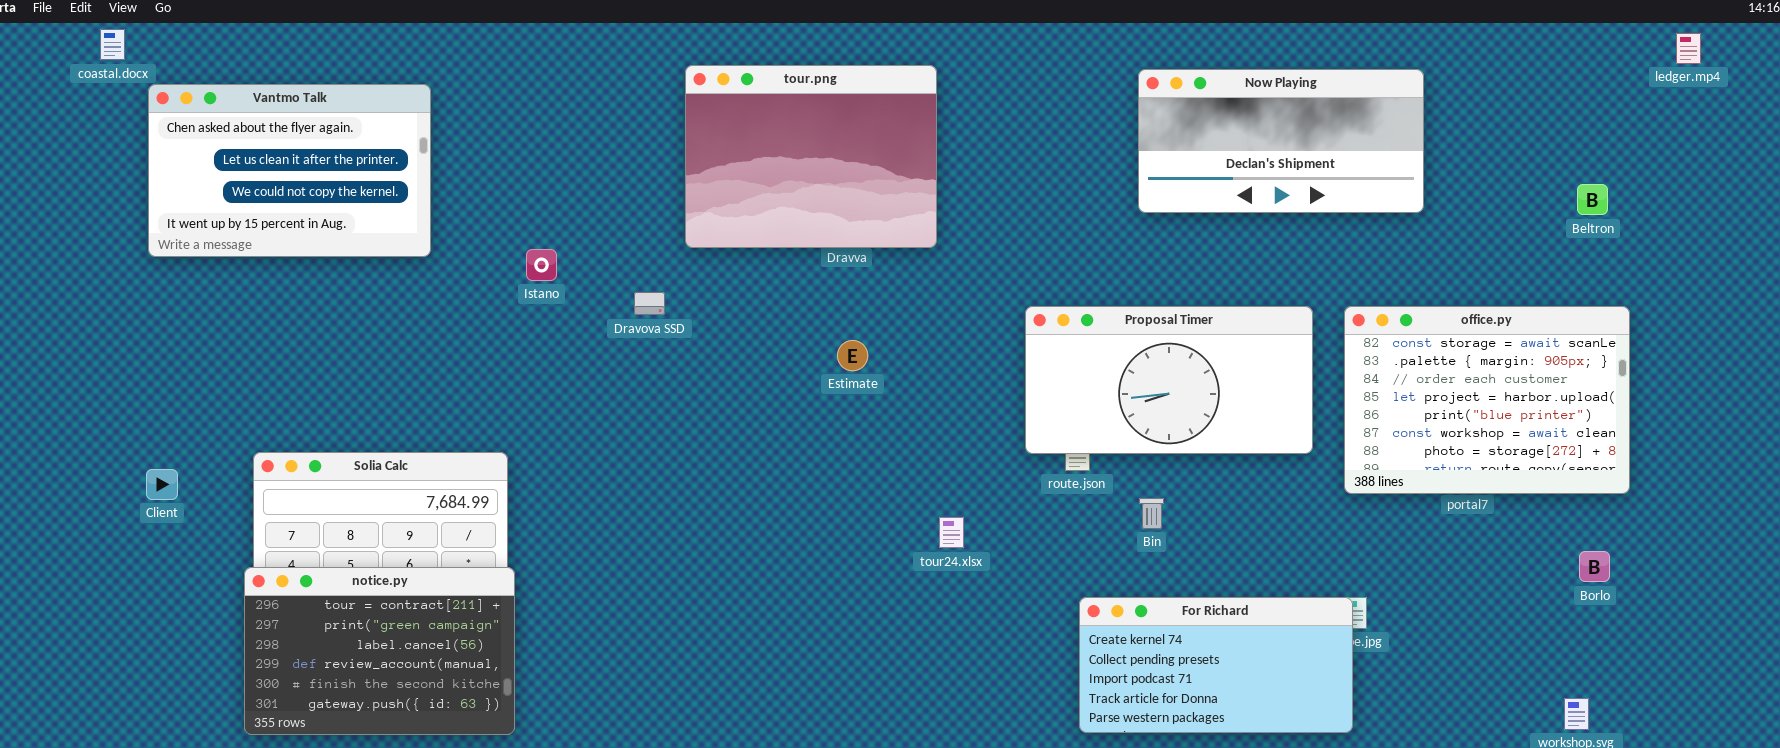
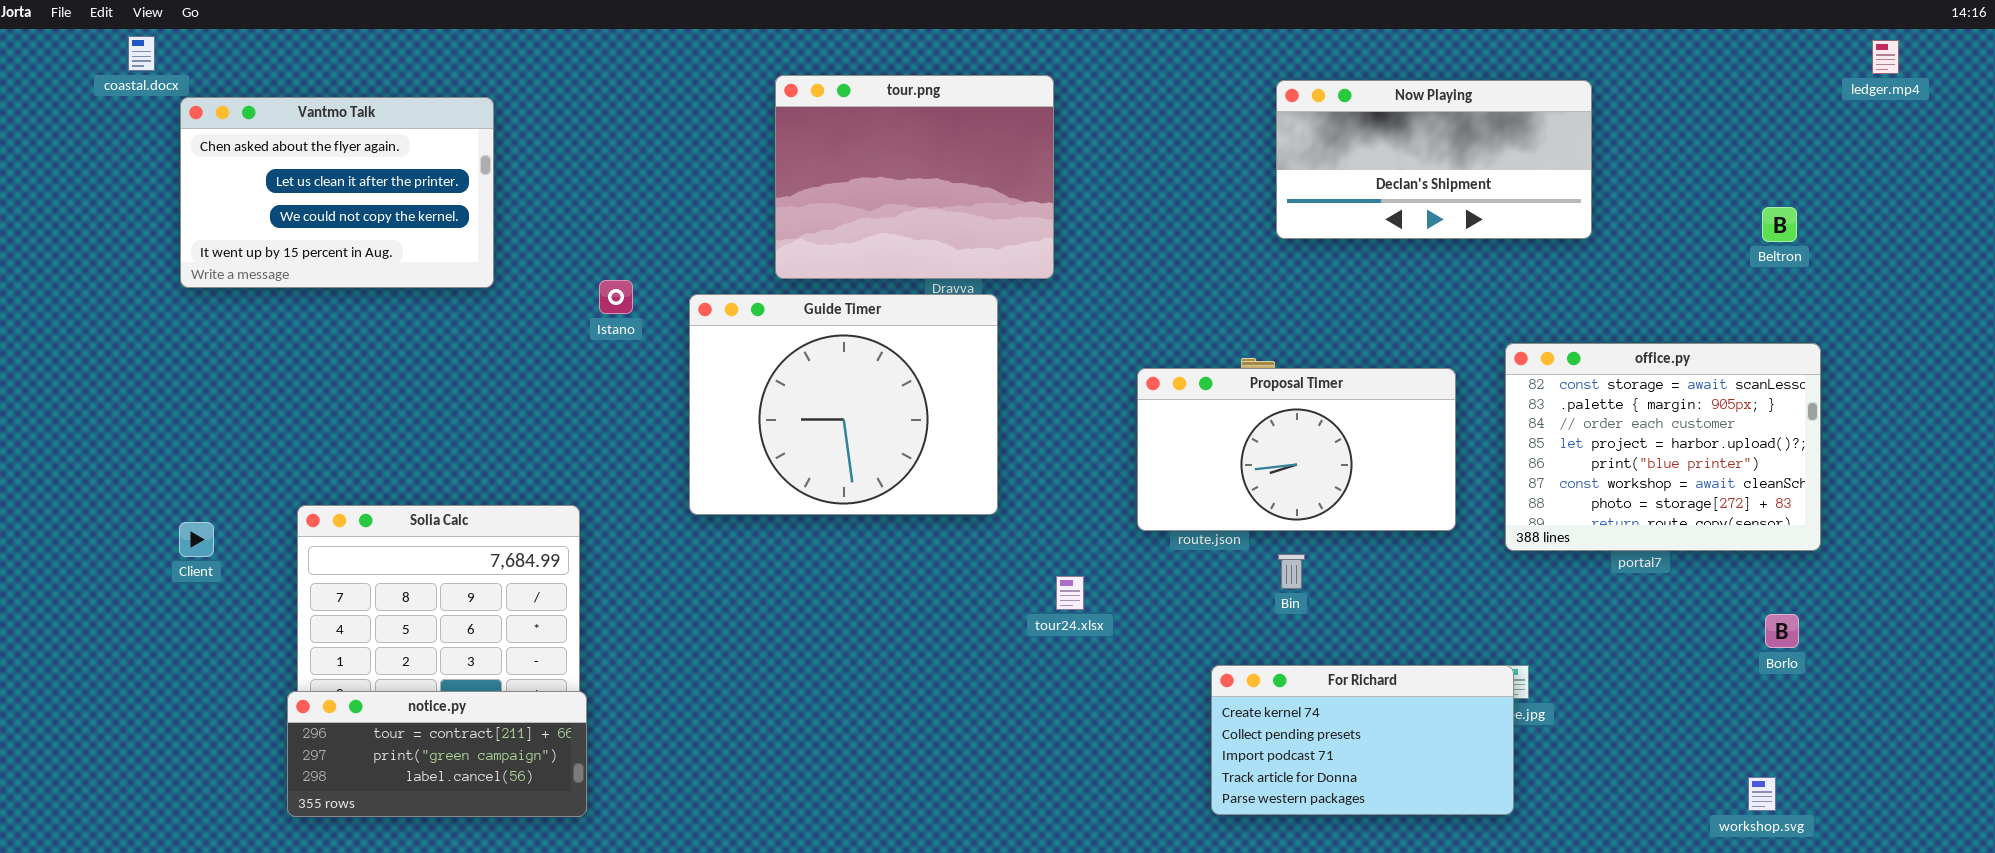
Guide Timer: none -> [689,294,998,515], opened
Proposal Timer: [1025,306,1313,454] -> [1137,368,1456,531], moved
notice.py: [244,567,515,735] -> [287,691,587,817], resized

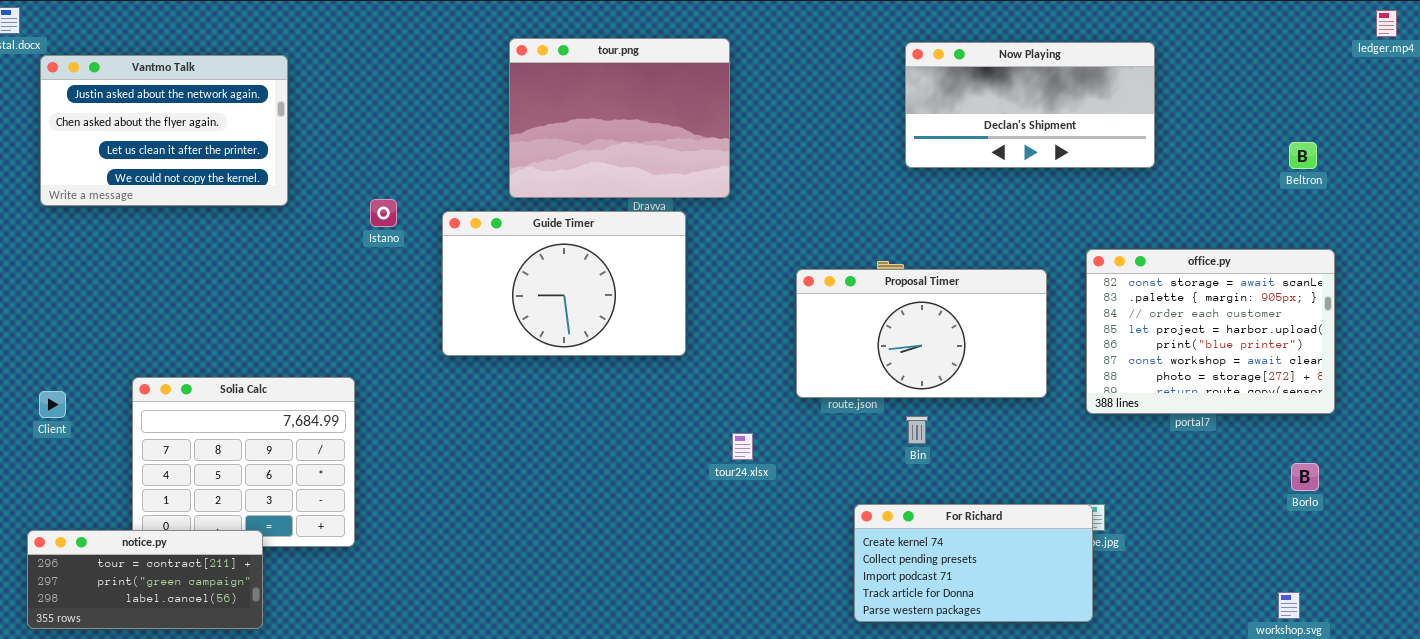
Vantmo Talk: [180,97,494,288] -> [40,55,288,206], scrolled up 1 row
Guide Timer: [689,294,998,515] -> [442,211,686,356], resized
notice.py: [287,691,587,817] -> [27,530,263,629], moved

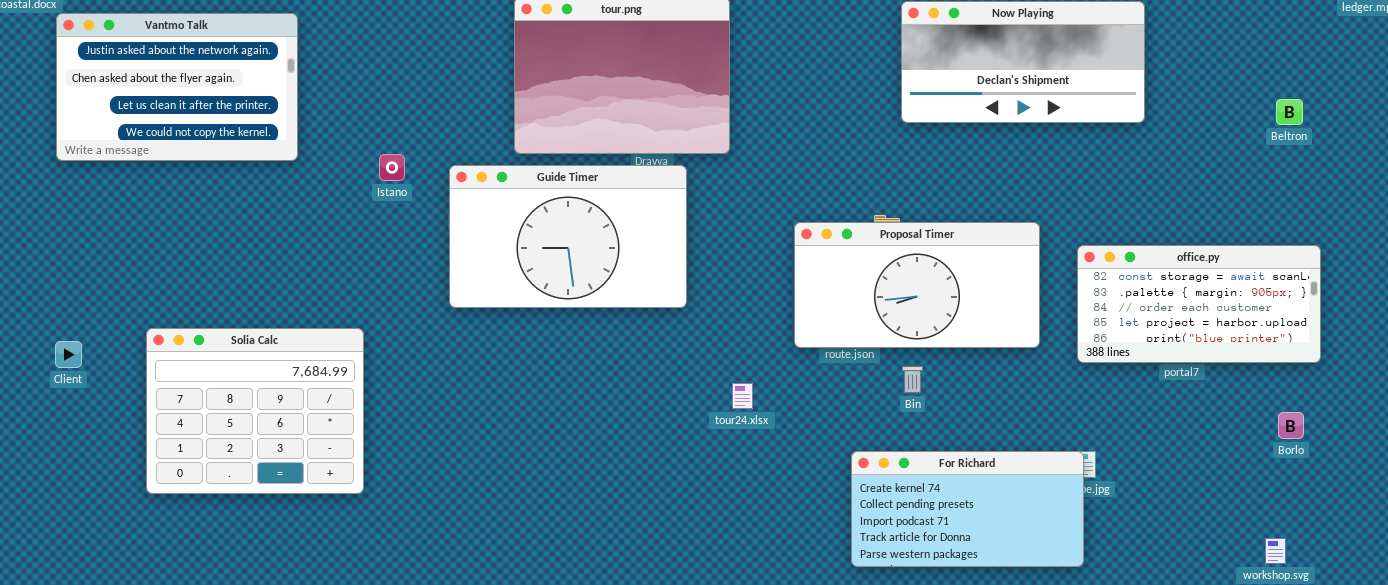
office.py: [1086,249,1335,414] -> [1077,245,1321,363], resized
notice.py: [27,530,263,629] -> none, closed

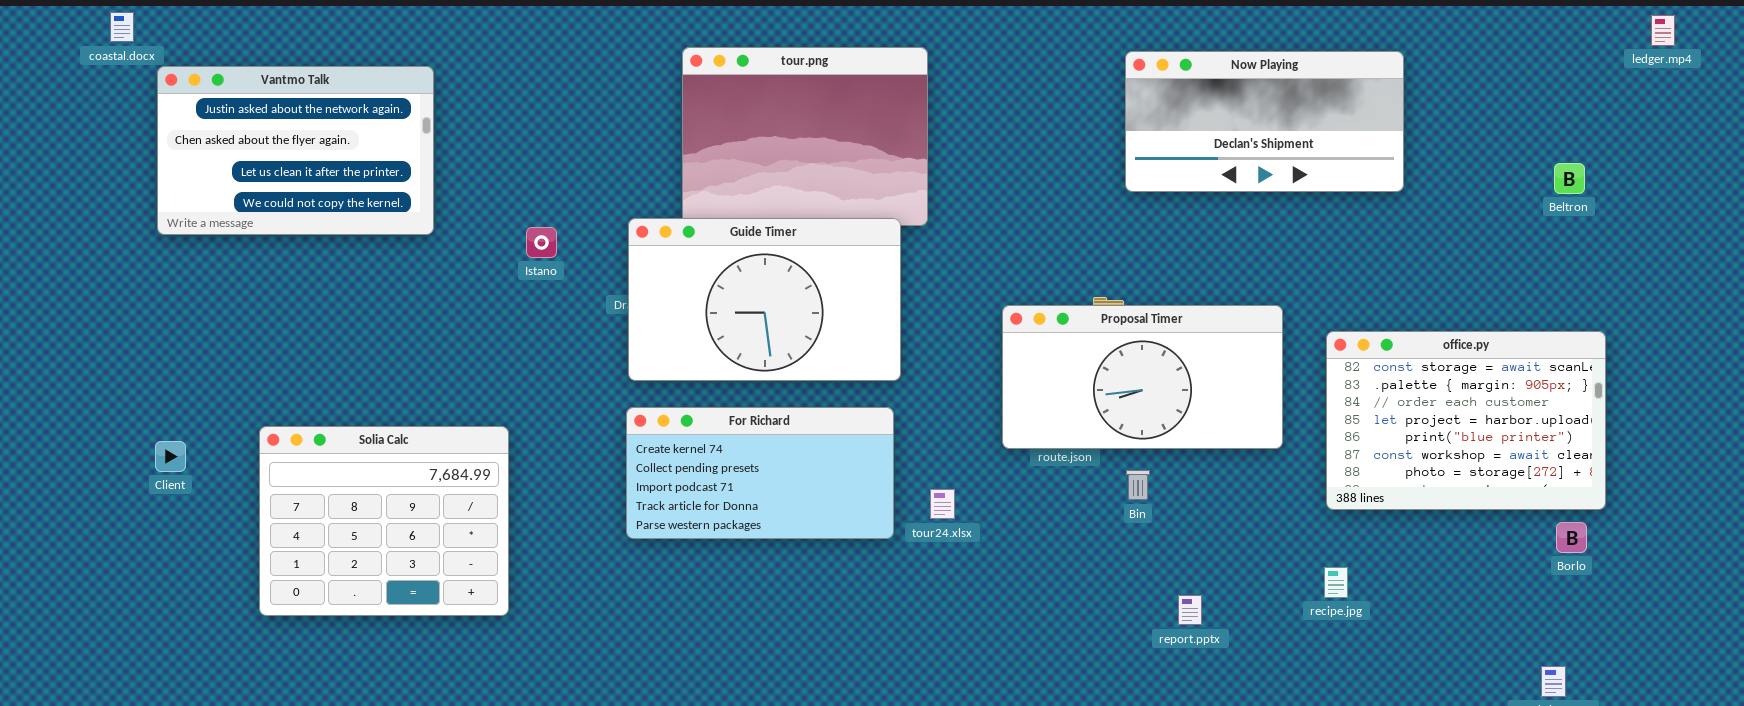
Guide Timer: [449,165,687,308] -> [628,218,901,381], moved
office.py: [1077,245,1321,363] -> [1326,331,1606,510], resized
For Richard: [851,451,1084,567] -> [626,407,894,539], moved

